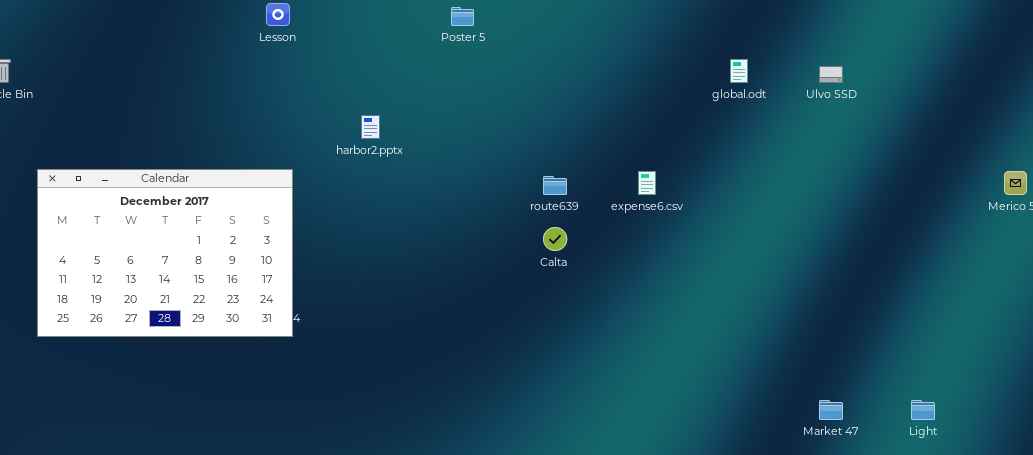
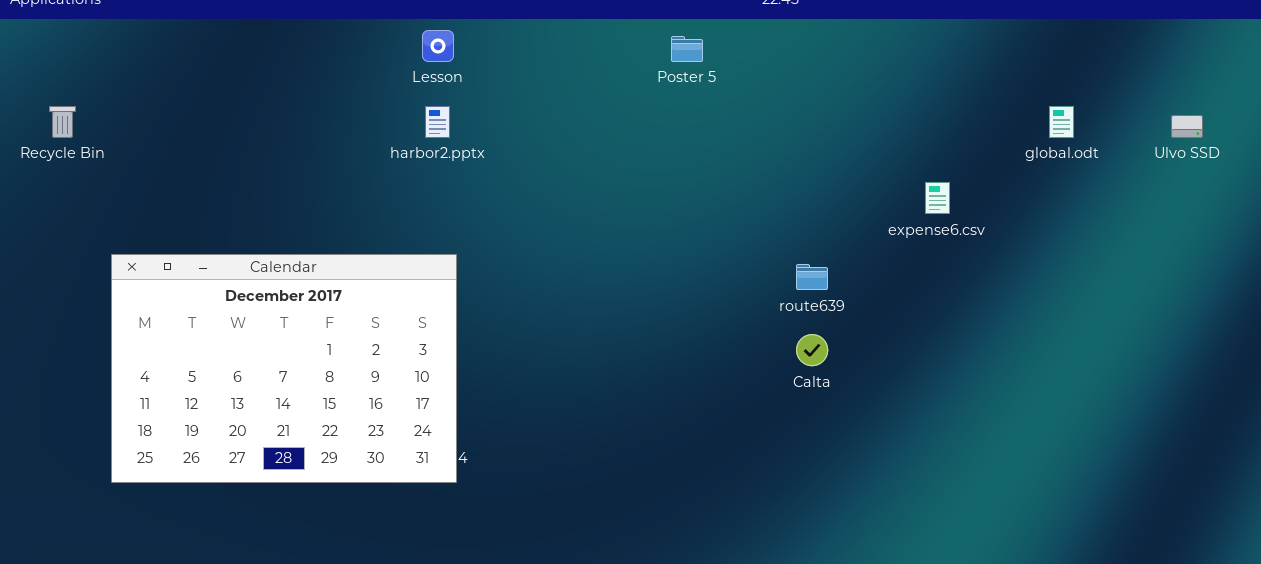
harbor2.pptx: [361,115,380,139] -> [425,106,450,138], moved
expense6.csv: [638,171,656,195] -> [925,182,950,214], moved

